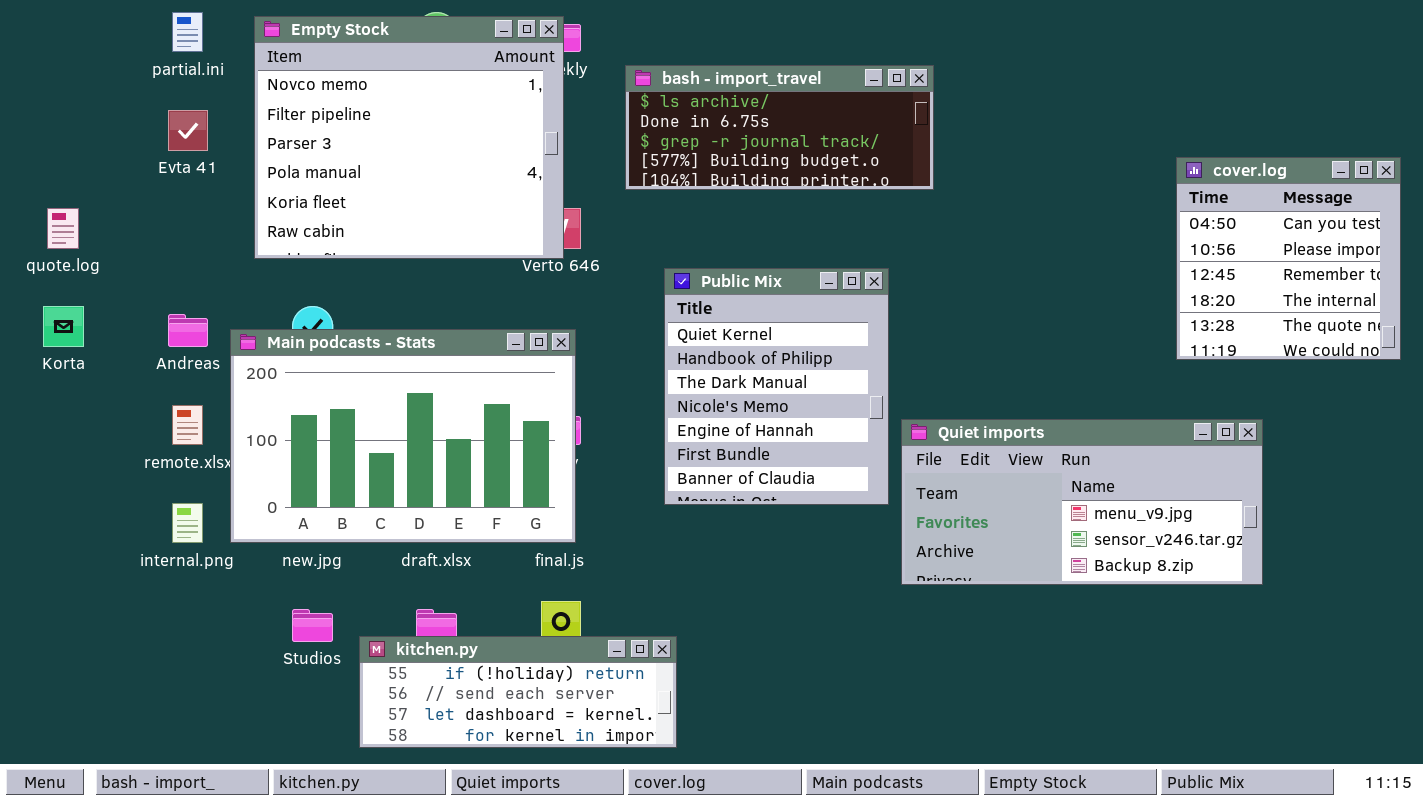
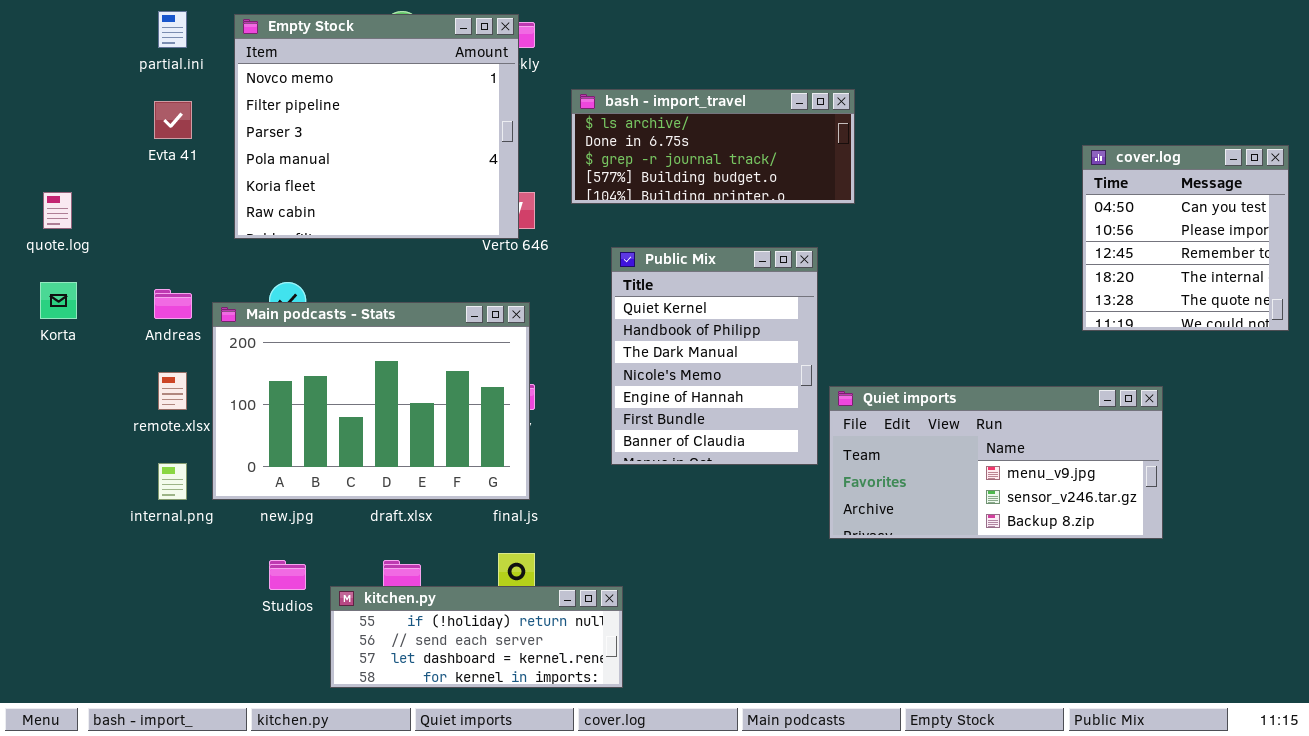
bash - import_travel: [625,65,934,190] -> [571,89,855,204], moved

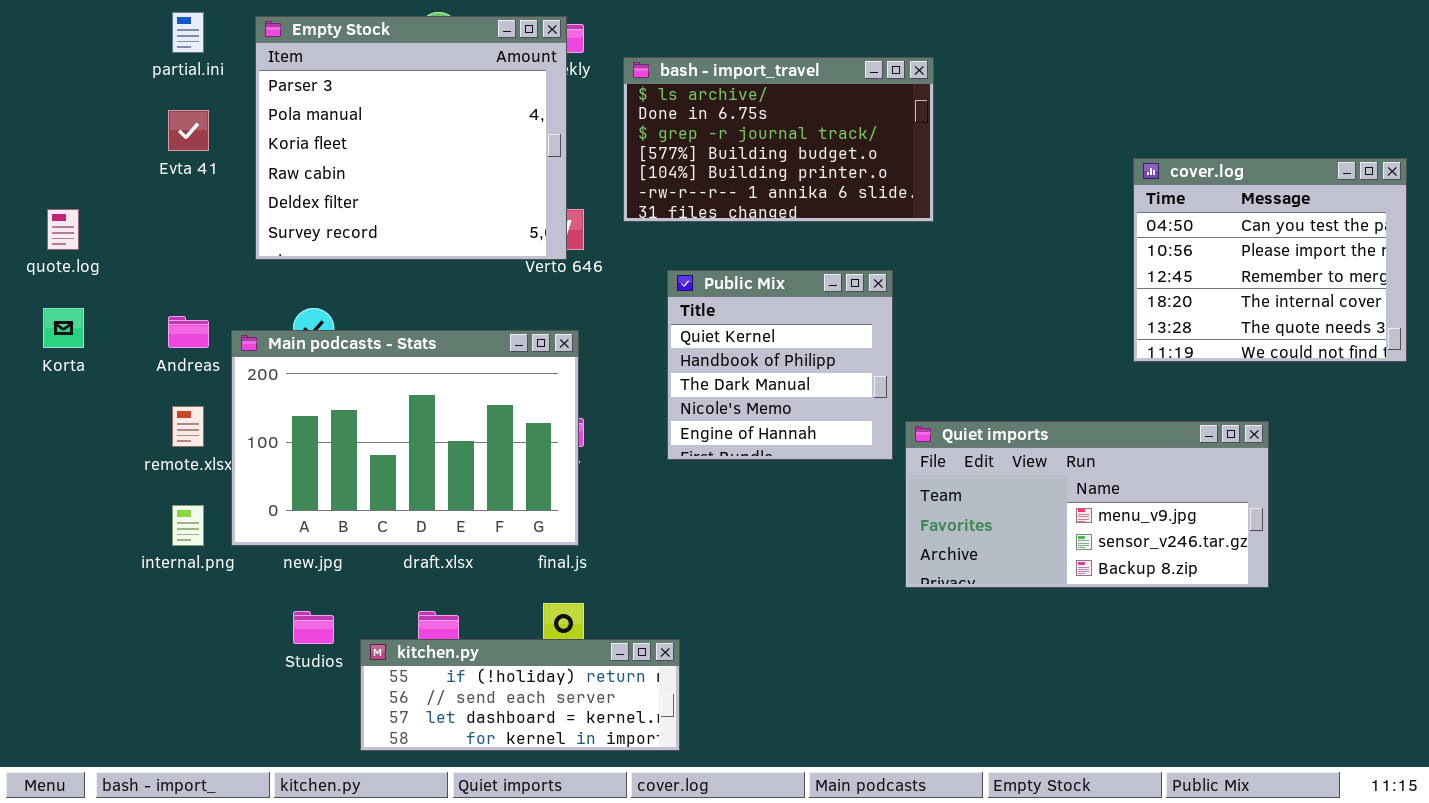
Empty Stock: [234,14,519,239] -> [255,16,567,260], scrolled down 2 rows
bash - import_travel: [571,89,855,204] -> [623,57,934,222], resized
cover.log: [1082,145,1289,331] -> [1133,158,1407,362], resized
Public Mix: [611,247,818,465] -> [667,270,893,460], resized

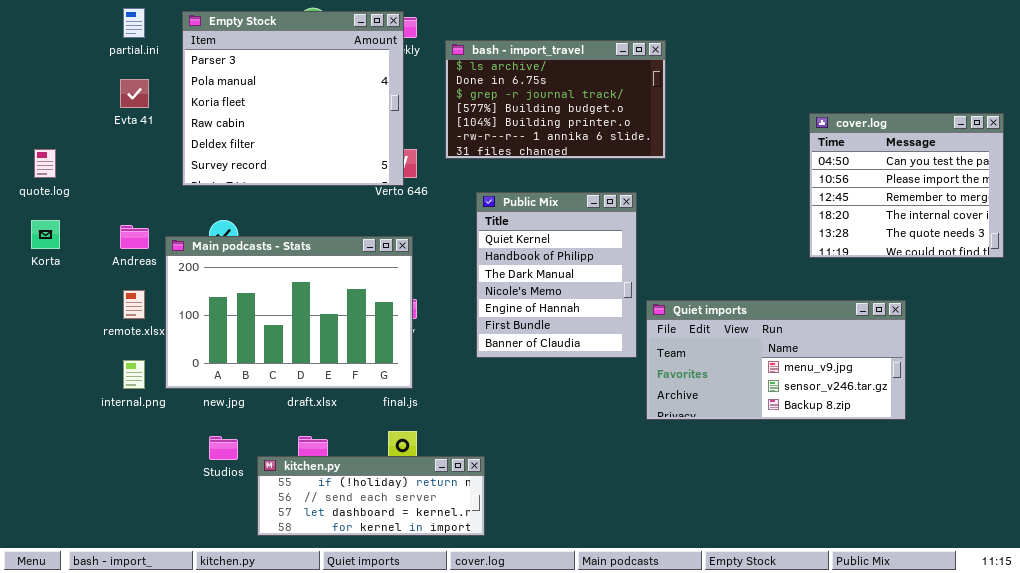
Public Mix: [667,270,893,460] -> [476,192,637,358], resized

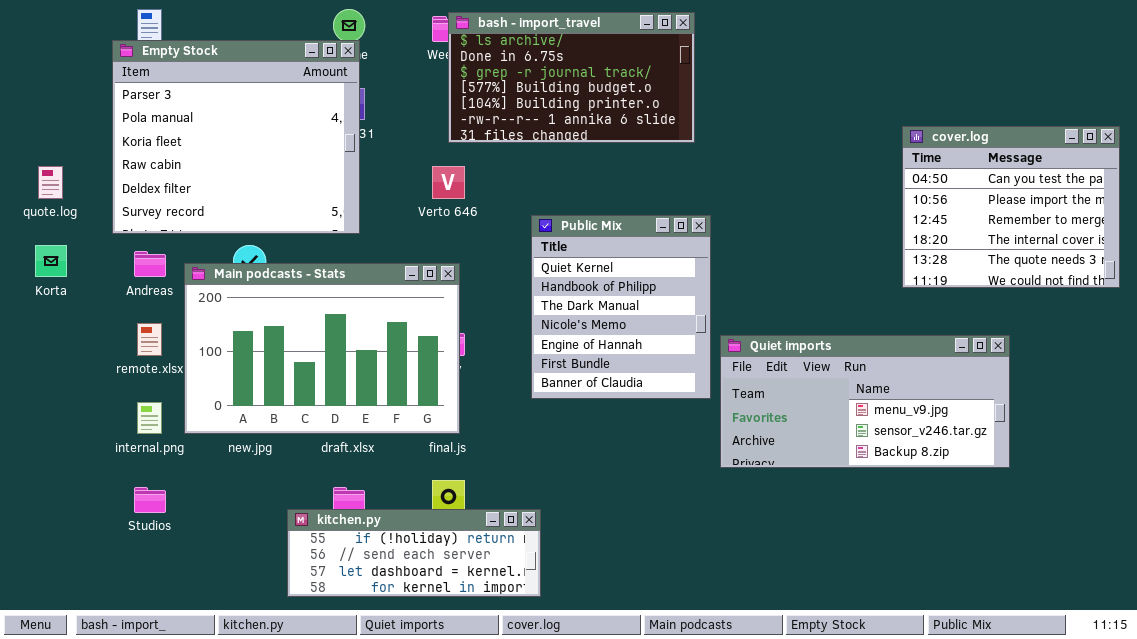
Empty Stock: [182,11,404,186] -> [112,40,360,234], moved
bash - import_travel: [445,40,666,159] -> [448,12,695,143], moved
Studios: [209,436,238,460] -> [134,487,166,513], moved

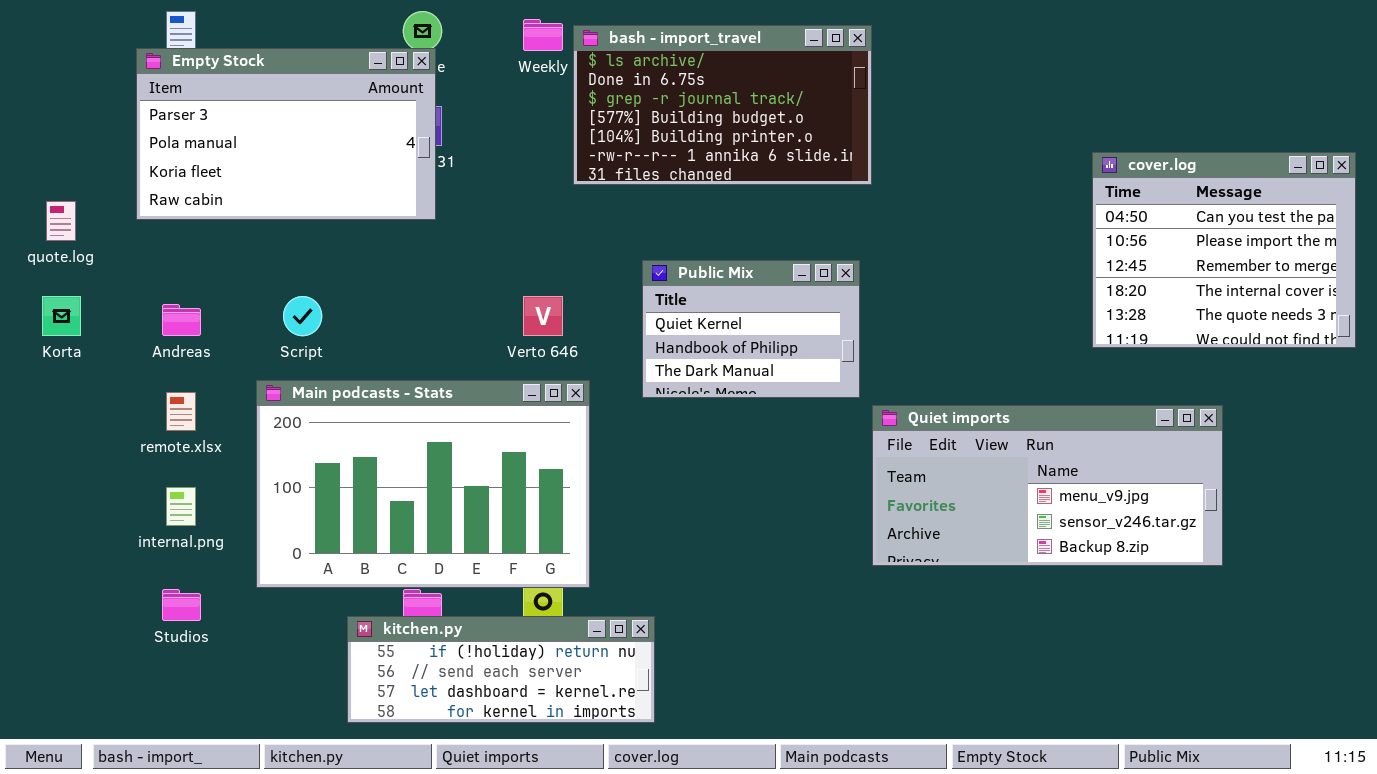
bash - import_travel: [448,12,695,143] -> [573,25,872,185], moved
Empty Stock: [112,40,360,234] -> [136,48,436,220], resized
Verto 646: [432,166,465,199] -> [523,296,563,336], moved
Public Mix: [531,215,711,399] -> [642,260,860,398], resized
Main podcasts - Stats: [184,263,460,434] -> [256,380,590,588], moved

